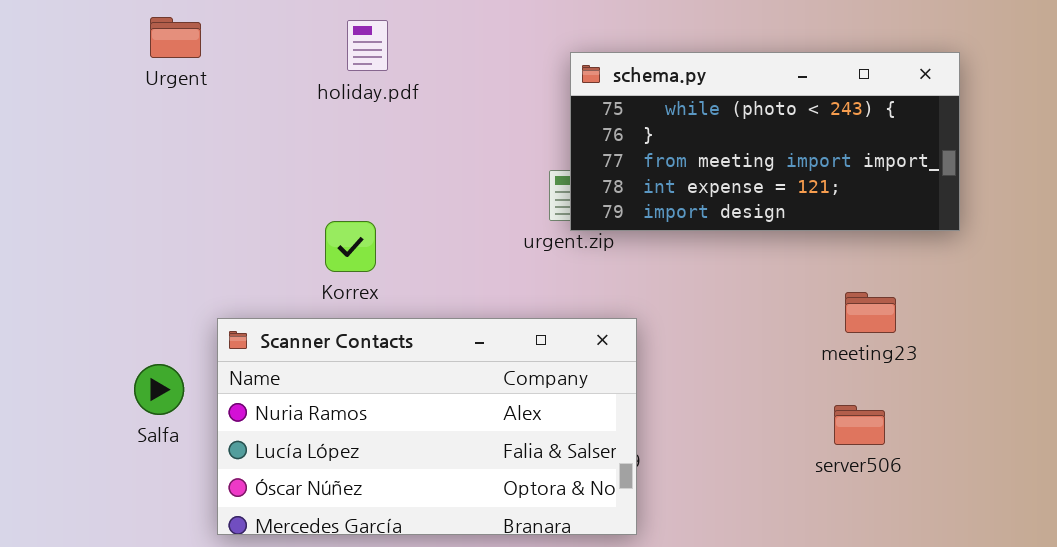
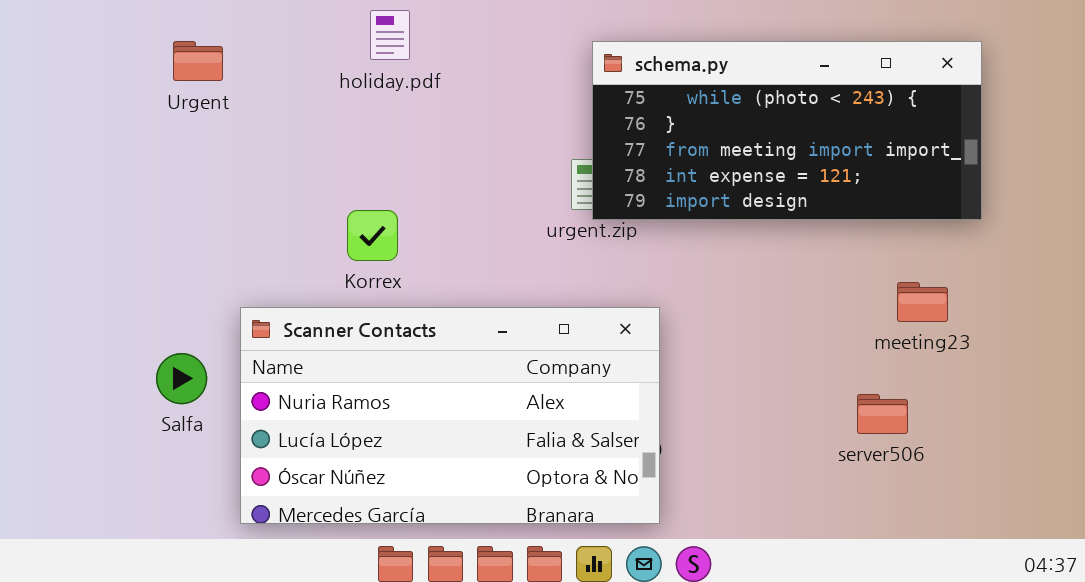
Urgent: [150,17,201,58] -> [173,41,223,81], moved
meeting23: [845,292,896,333] -> [897,282,948,322], moved

